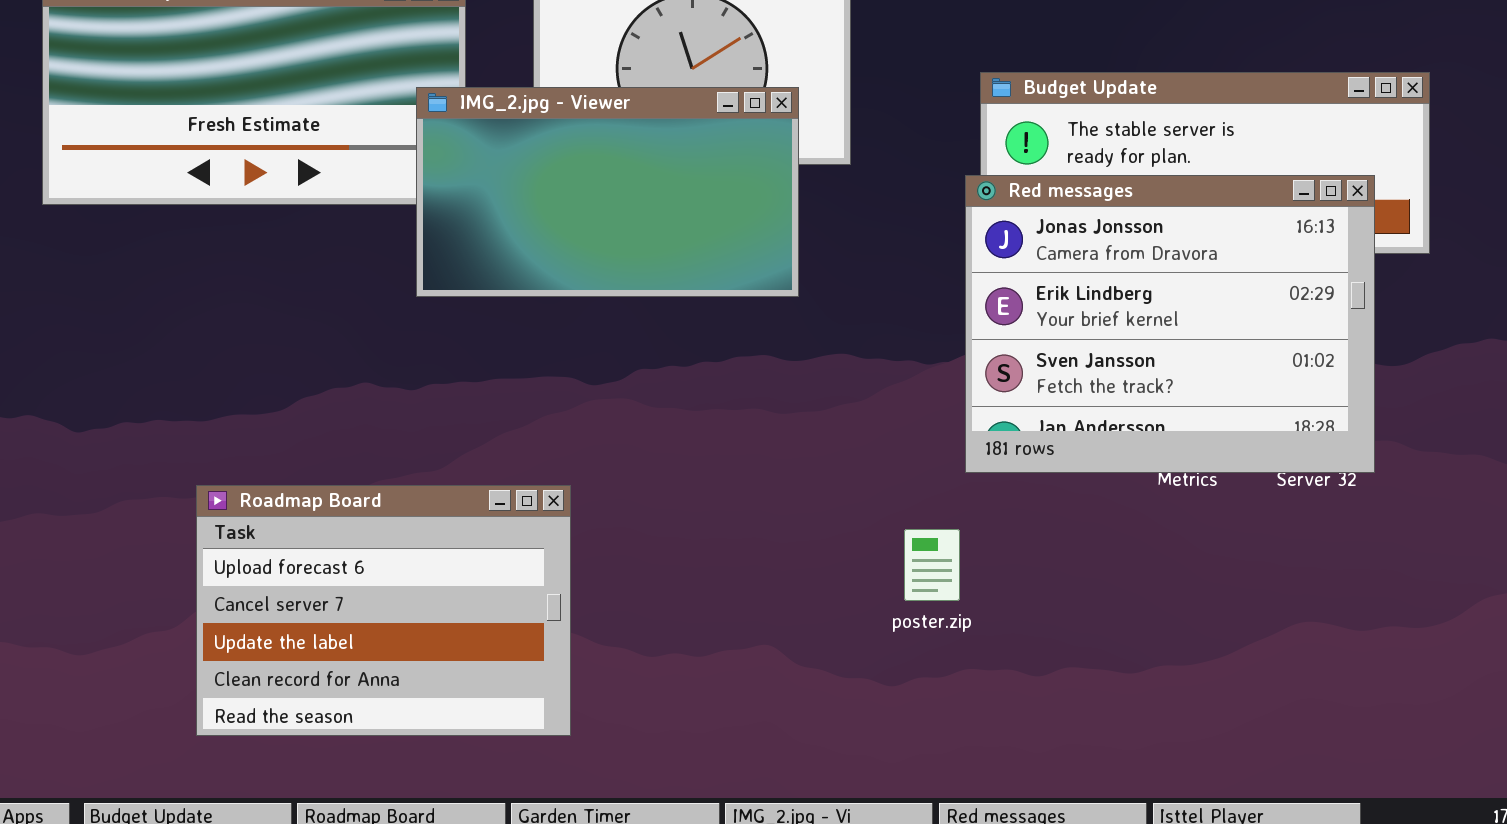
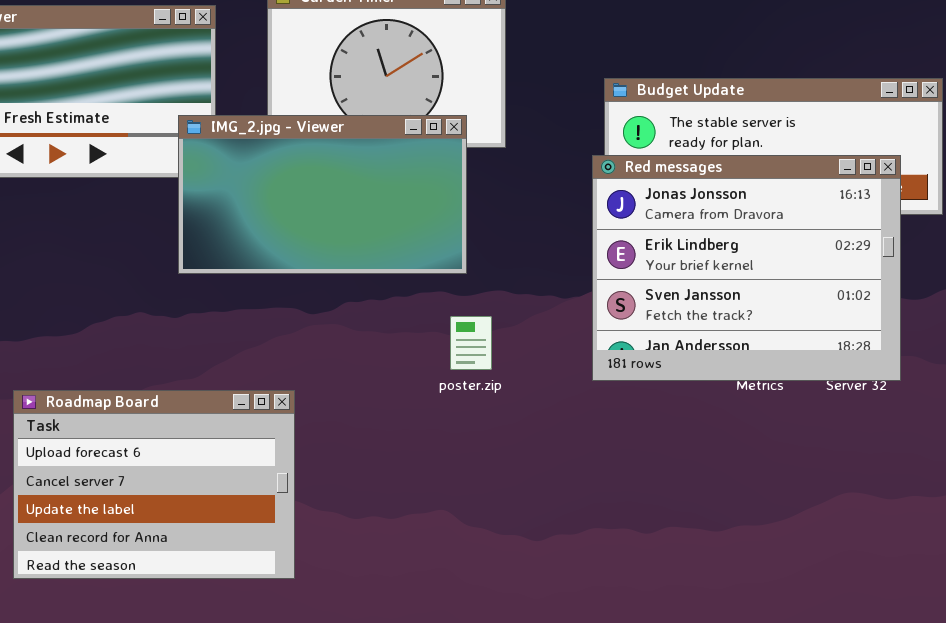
IMG_2.jpg - Viewer: [416,87,799,297] -> [178,115,467,274], moved
poster.zip: [904,529,960,601] -> [450,316,492,370], moved

